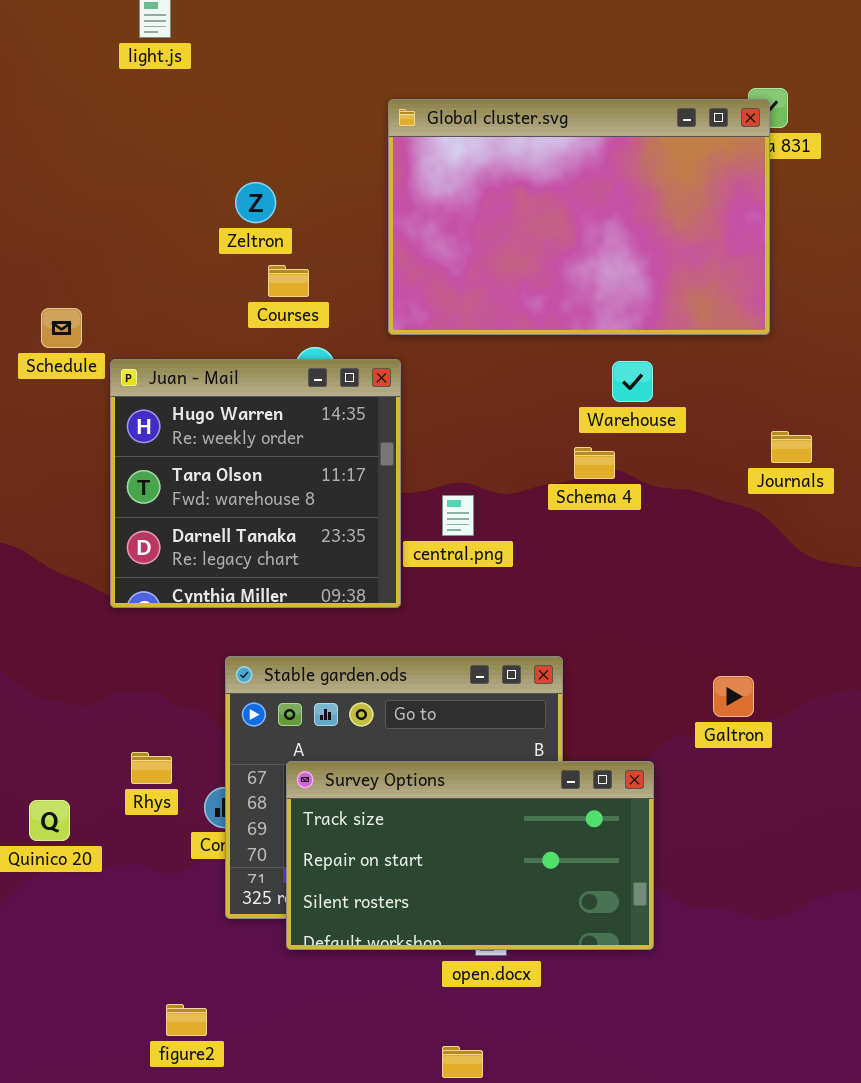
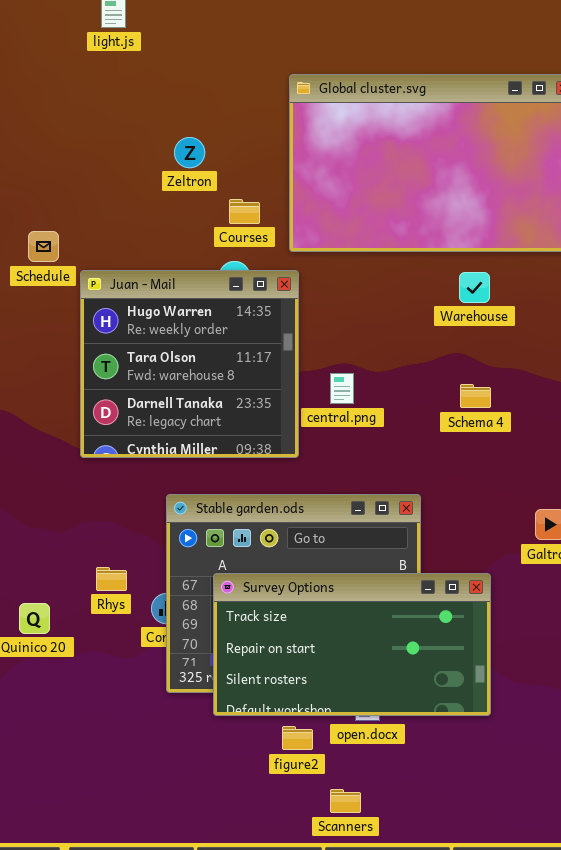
Courses: [268,265,309,297] -> [229,199,260,224], moved
Schema 4: [574,447,615,479] -> [460,384,491,408], moved
figure2: [166,1004,207,1036] -> [282,726,313,750], moved

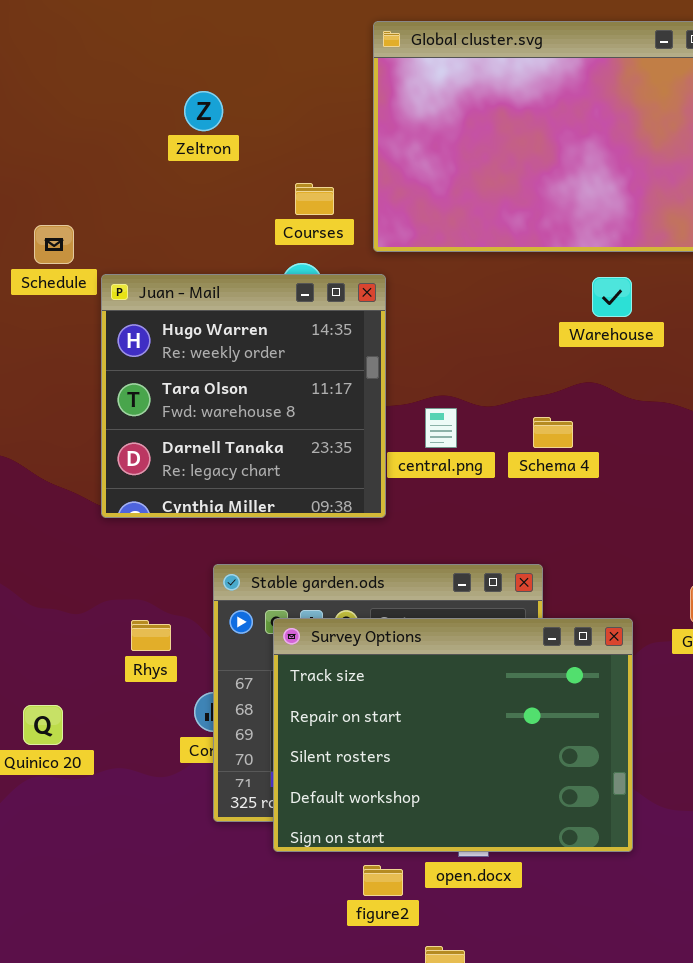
Zeltron: [174,137,205,168] -> [184,91,223,131], moved
Schema 4: [460,384,491,408] -> [533,417,573,448], moved
Rhys: [96,567,127,591] -> [131,620,171,651], moved
Survey Options: [213,573,491,716] -> [273,618,633,852], resized

